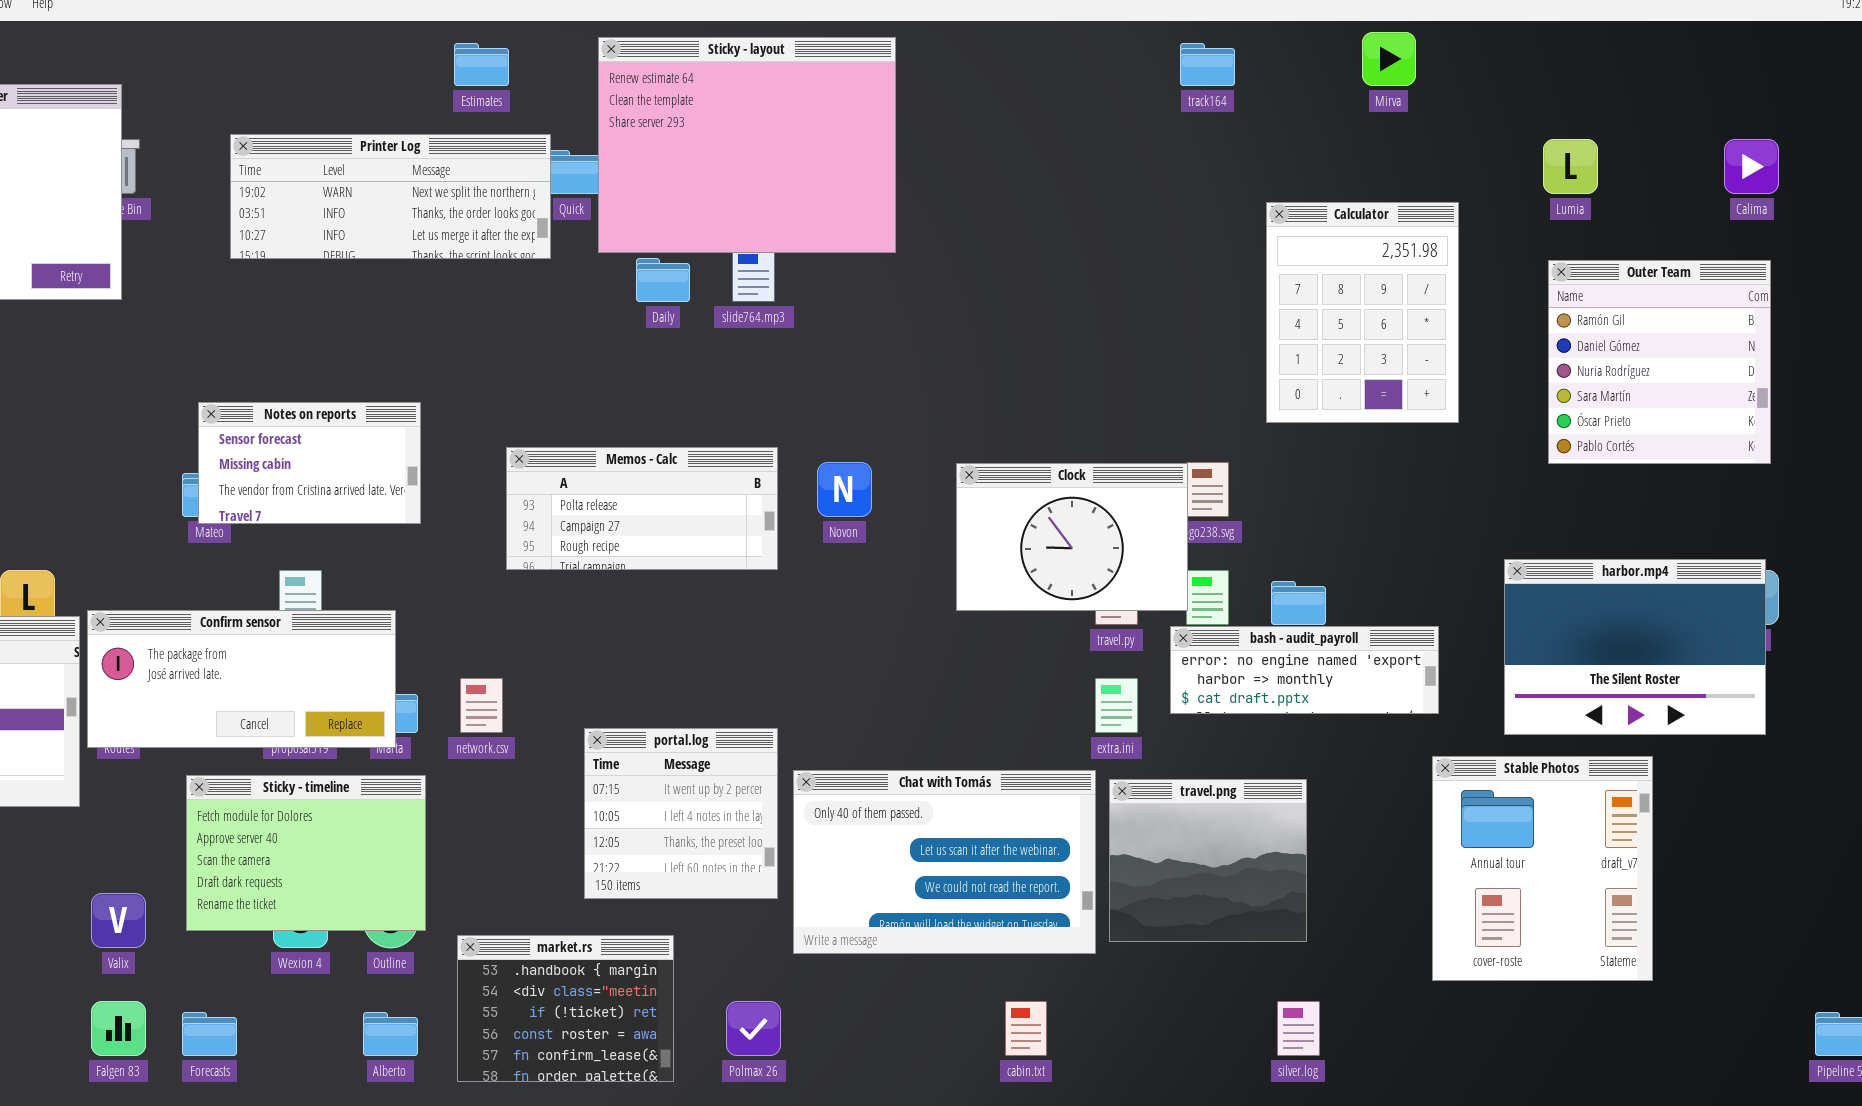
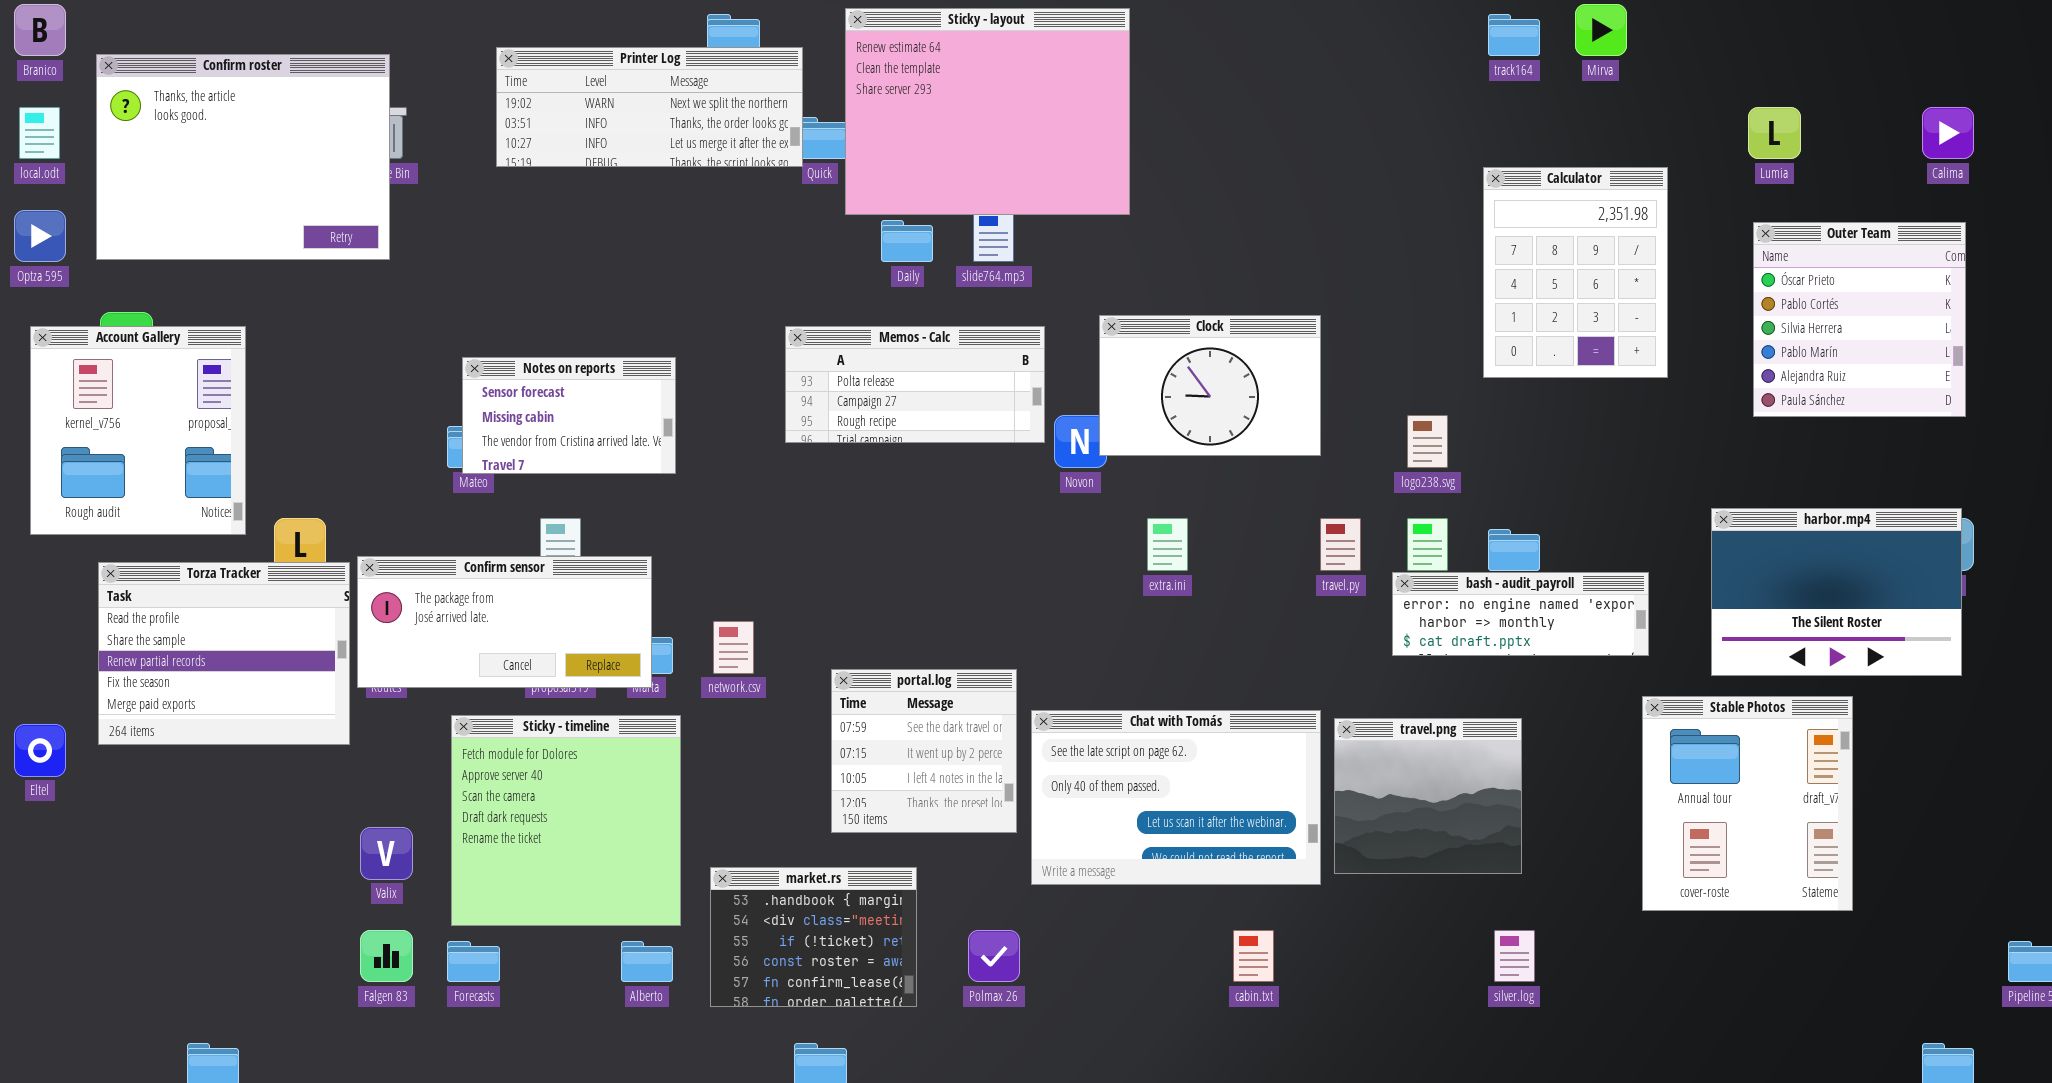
track164: [1180,43,1235,86] -> [1488,14,1540,56], moved
Printer Log: [230,134,551,259] -> [496,47,803,167], moved
Outer Team: [1548,260,1771,464] -> [1753,222,1966,417], scrolled down 4 rows
Memos - Calc: [506,447,778,570] -> [785,326,1045,443], moved
Clock: [956,463,1188,611] -> [1099,315,1321,456], moved
extra.ini: [1095,678,1138,733] -> [1147,518,1188,571], moved
portal.log: [584,728,778,899] -> [831,669,1017,833], scrolled up 1 row
Chat with Tomás: [793,770,1096,954] -> [1031,710,1321,885], scrolled up 1 row
Sticky - timeline: [186,775,426,931] -> [451,715,681,926], resized

